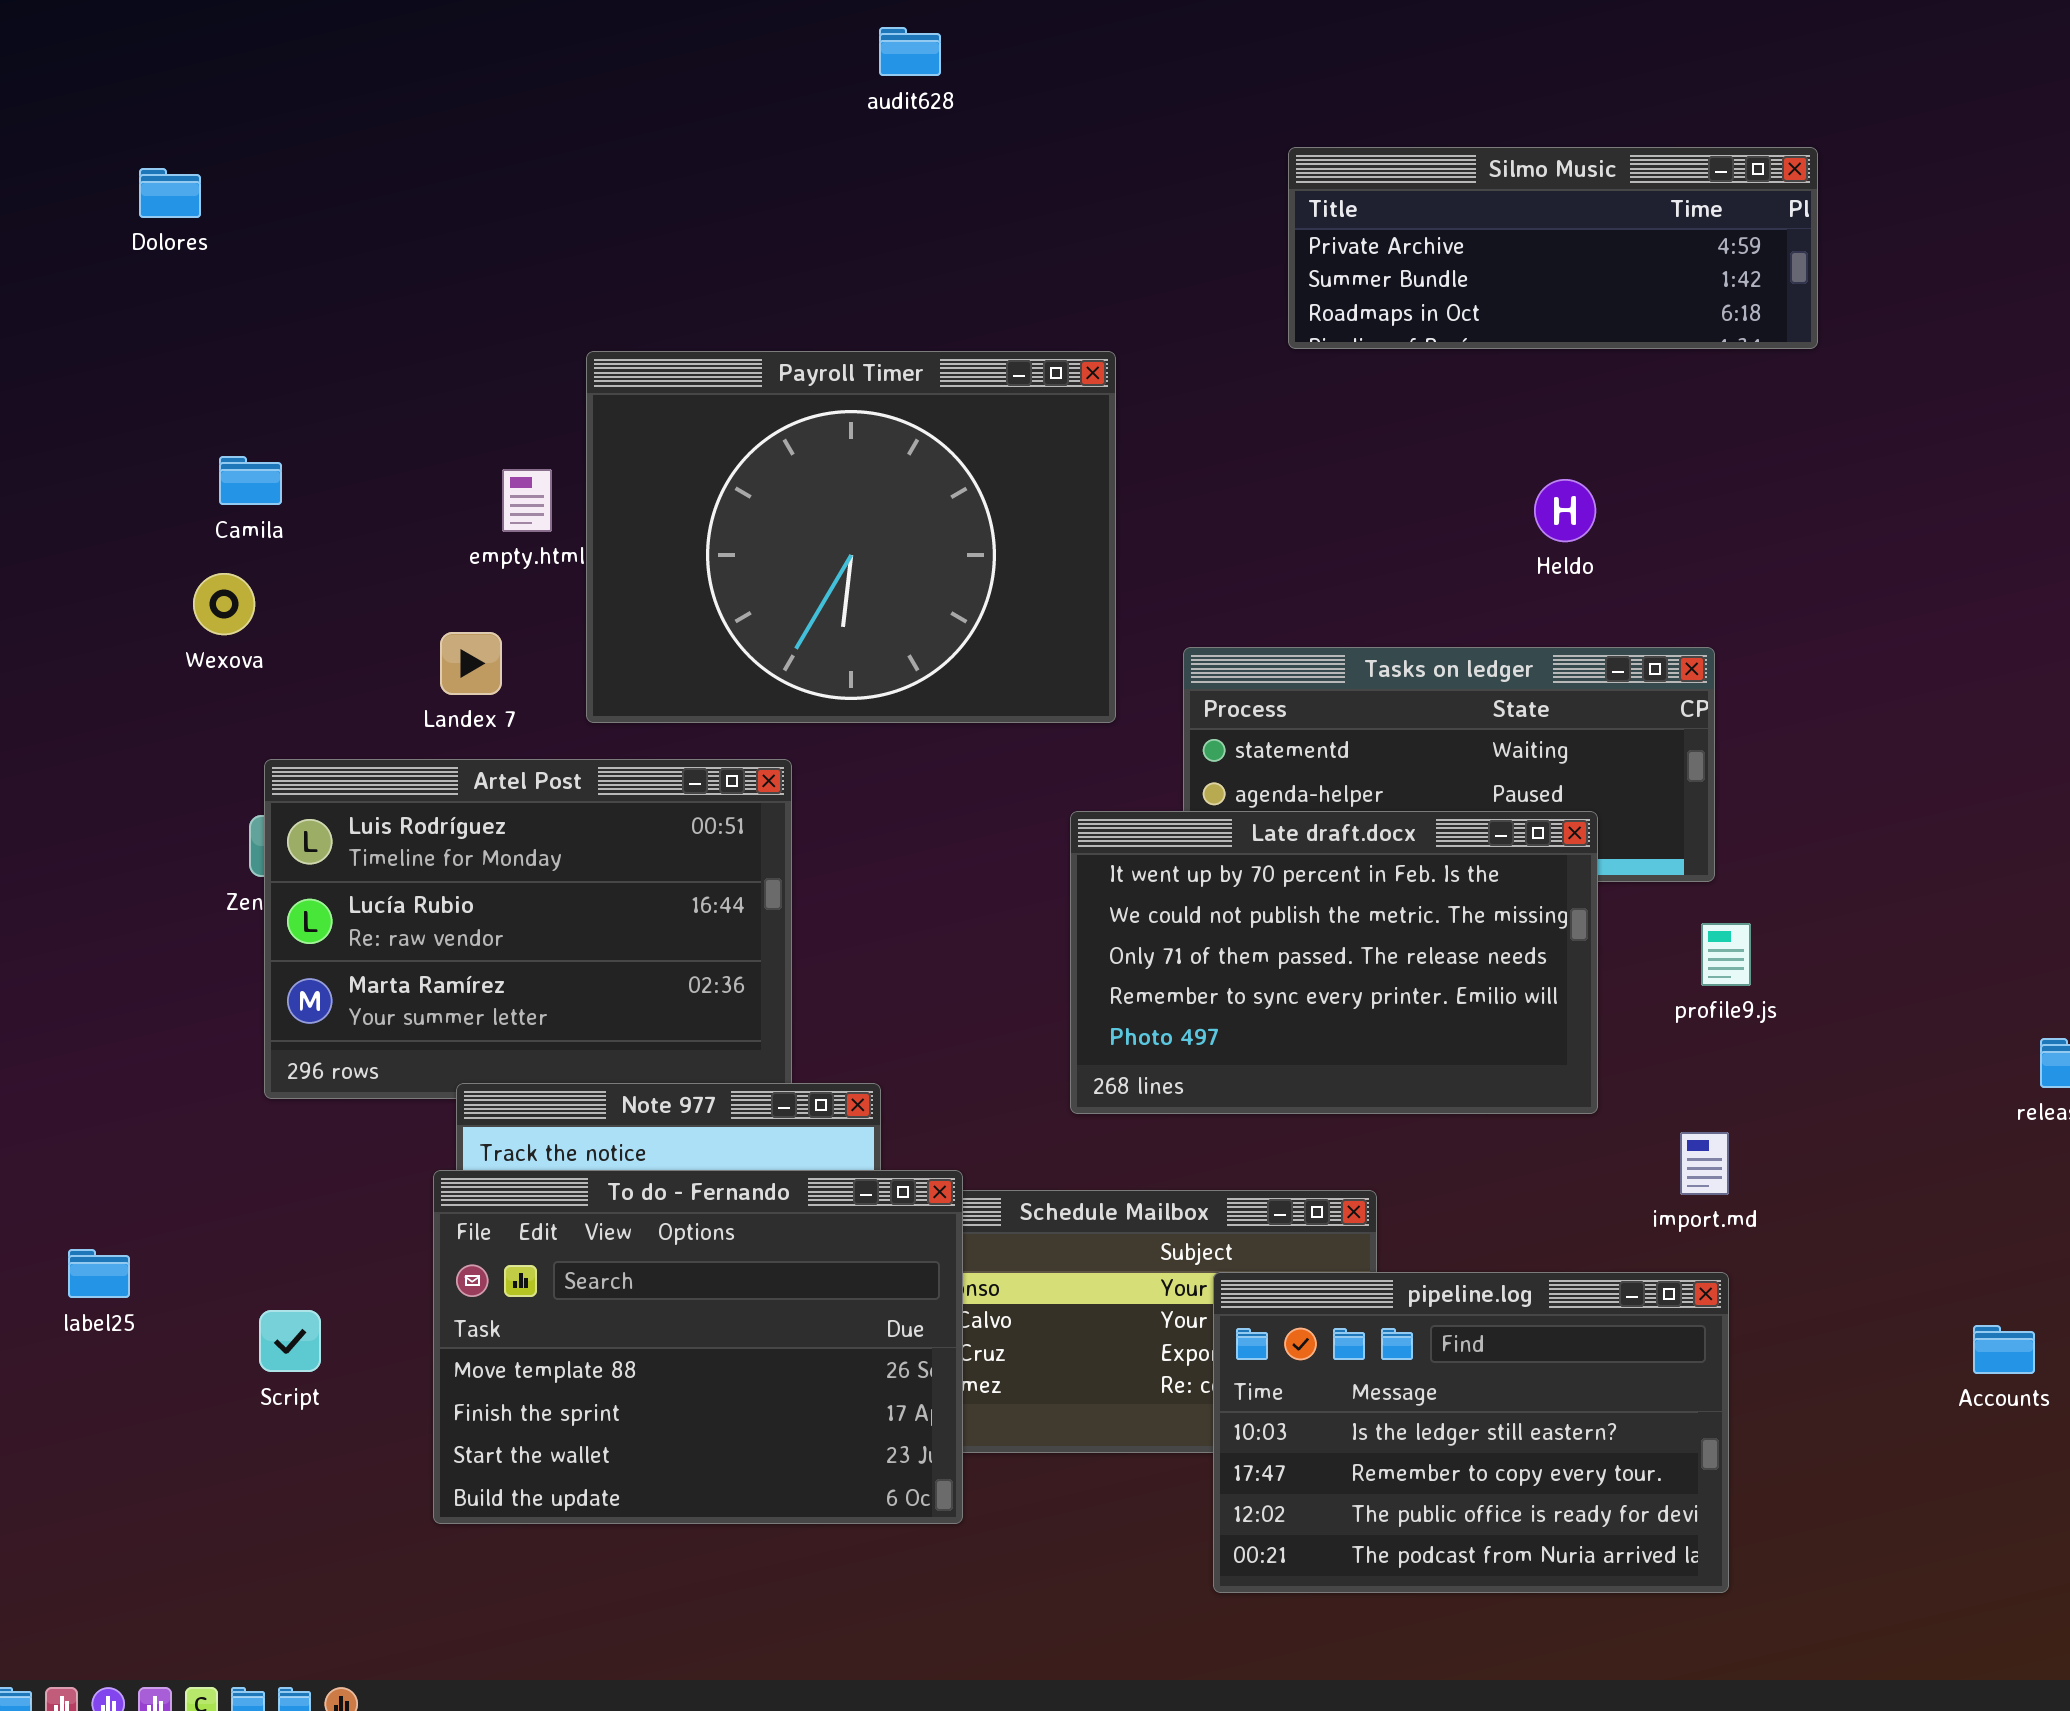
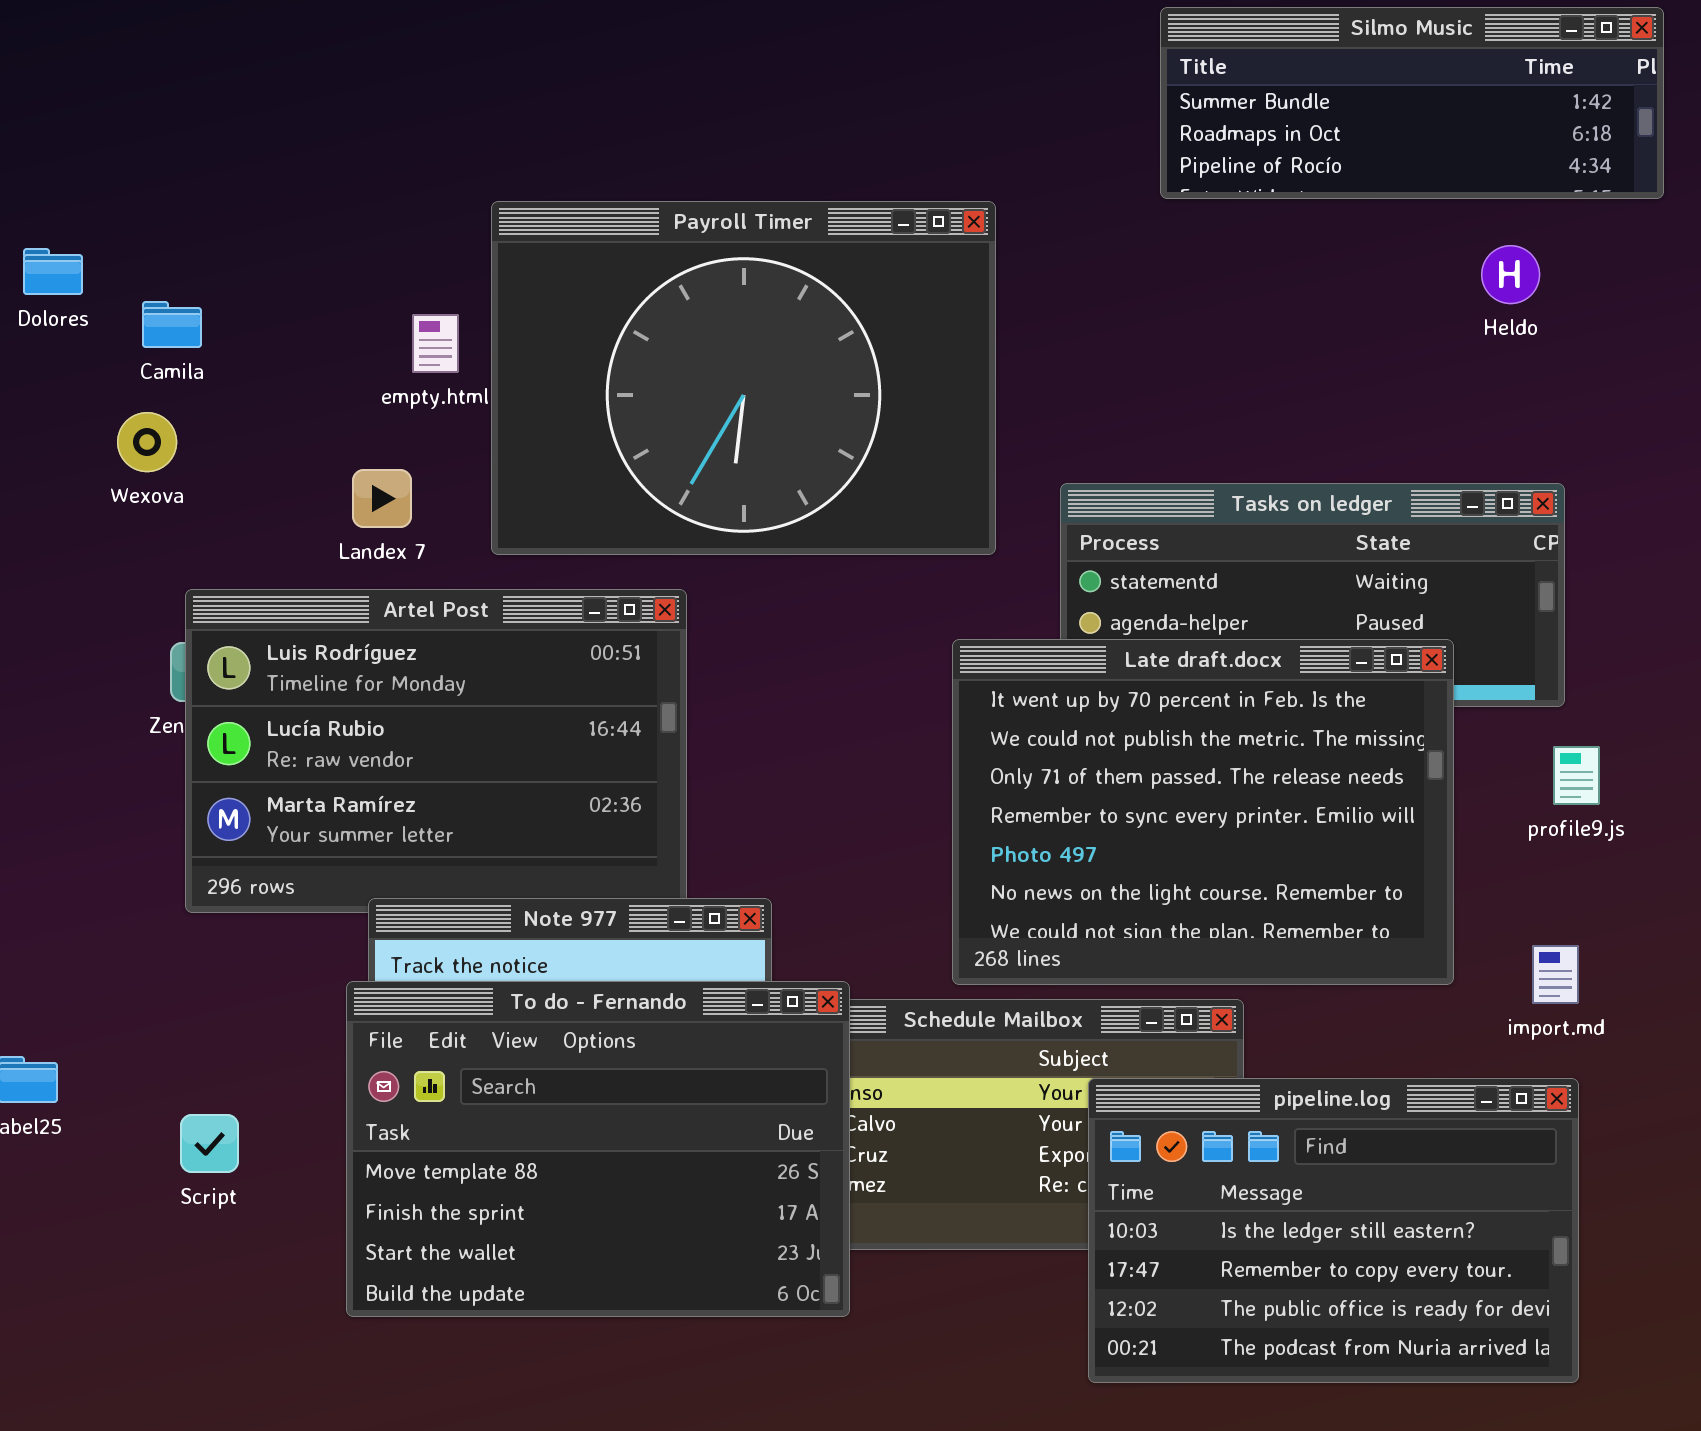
Silmo Music: [1288,147,1818,349] -> [1160,7,1664,199], scrolled down 1 row
Dolores: [139,168,201,218] -> [23,248,83,295], moved
Heldo: [1534,479,1596,542] -> [1481,245,1540,304], moved
Late draft.docx: [1070,811,1598,1114] -> [952,639,1454,985], resized

